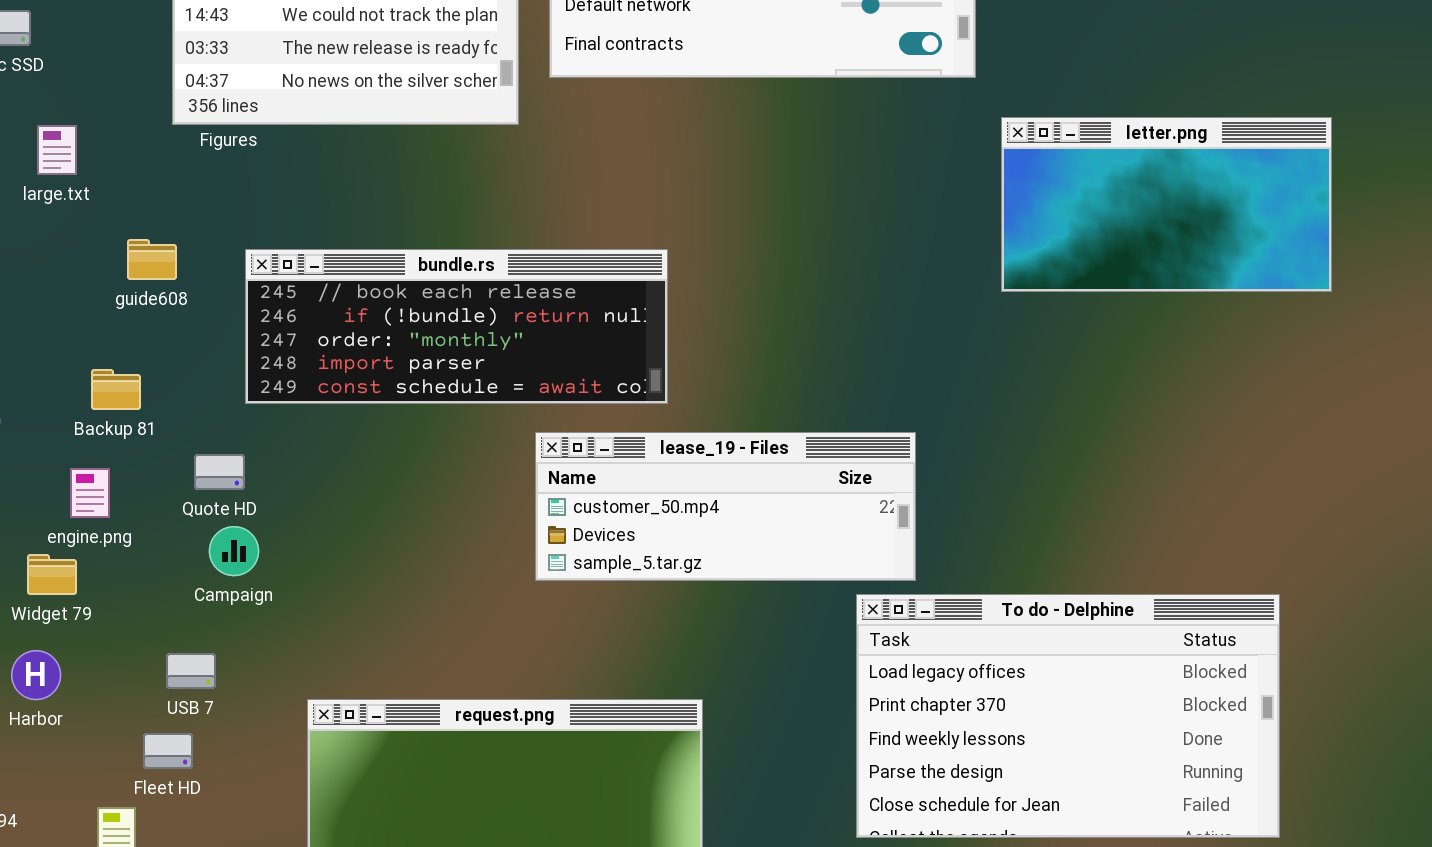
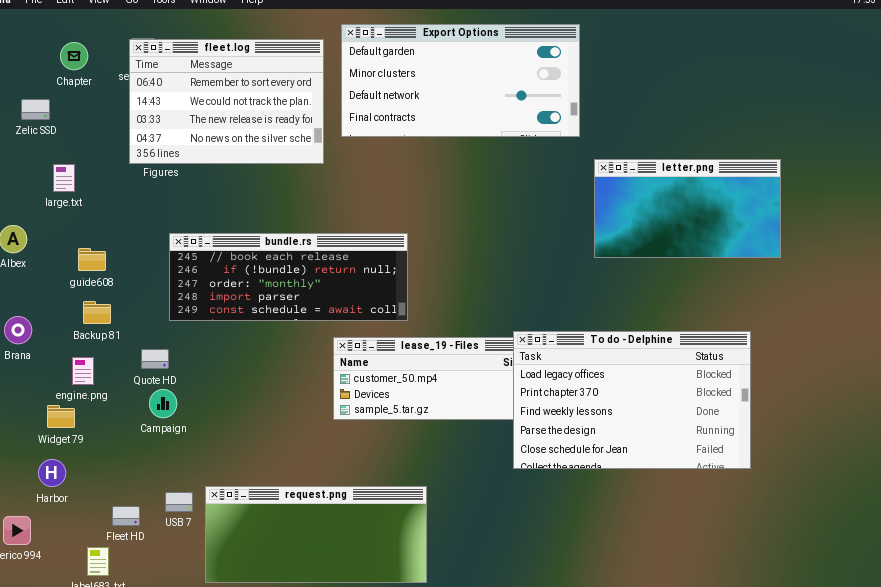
guide608: [127,239,177,280] -> [78,248,106,271], moved
To do - Delphine: [856,594,1280,838] -> [513,331,751,469], moved
USB 7: [166,653,216,689] -> [165,492,193,512], moved

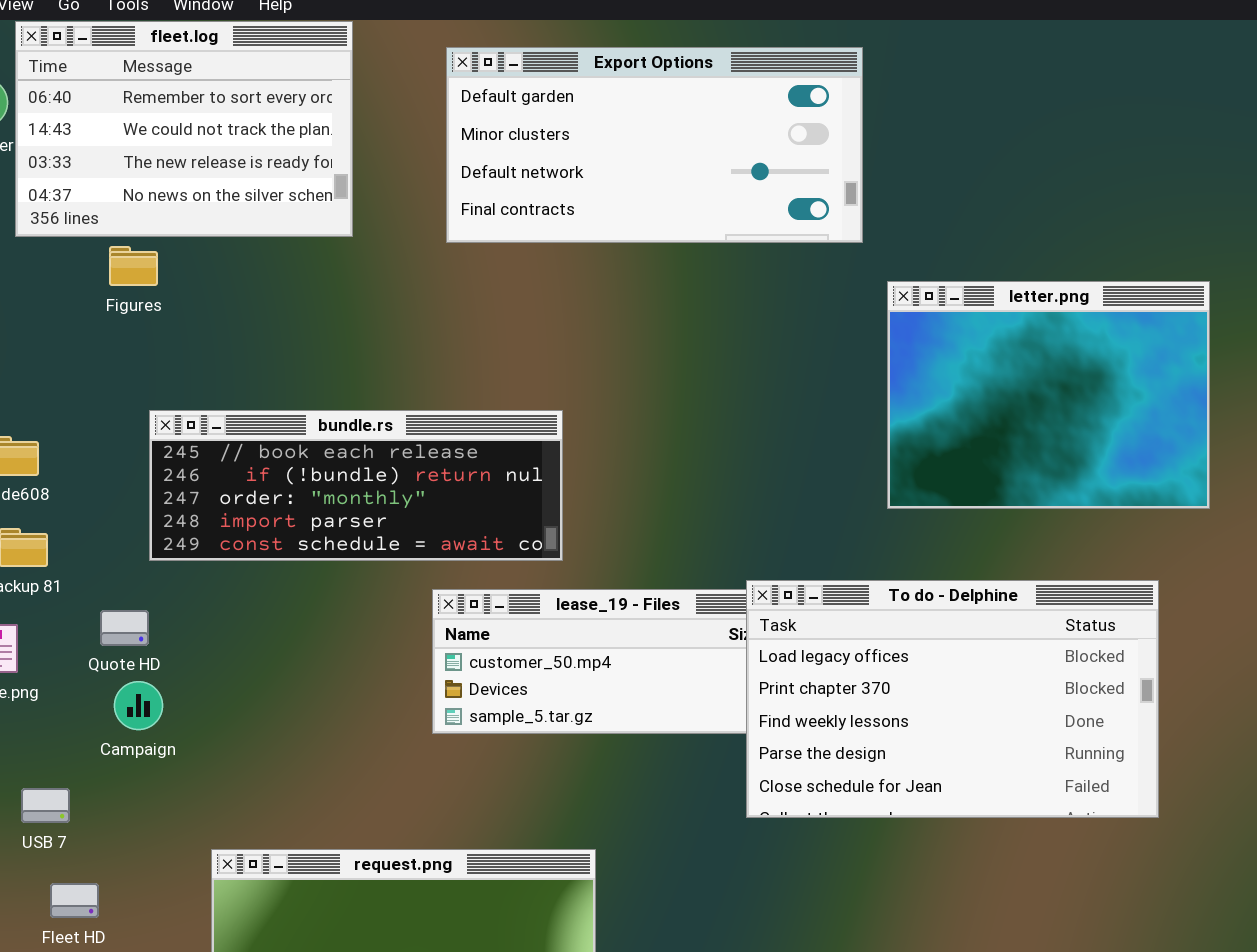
fleet.log: [129,39,324,164] -> [15,21,353,237], moved
letter.png: [594,159,781,258] -> [887,281,1210,509], resized
USB 7: [165,492,193,512] -> [21,788,70,823], moved

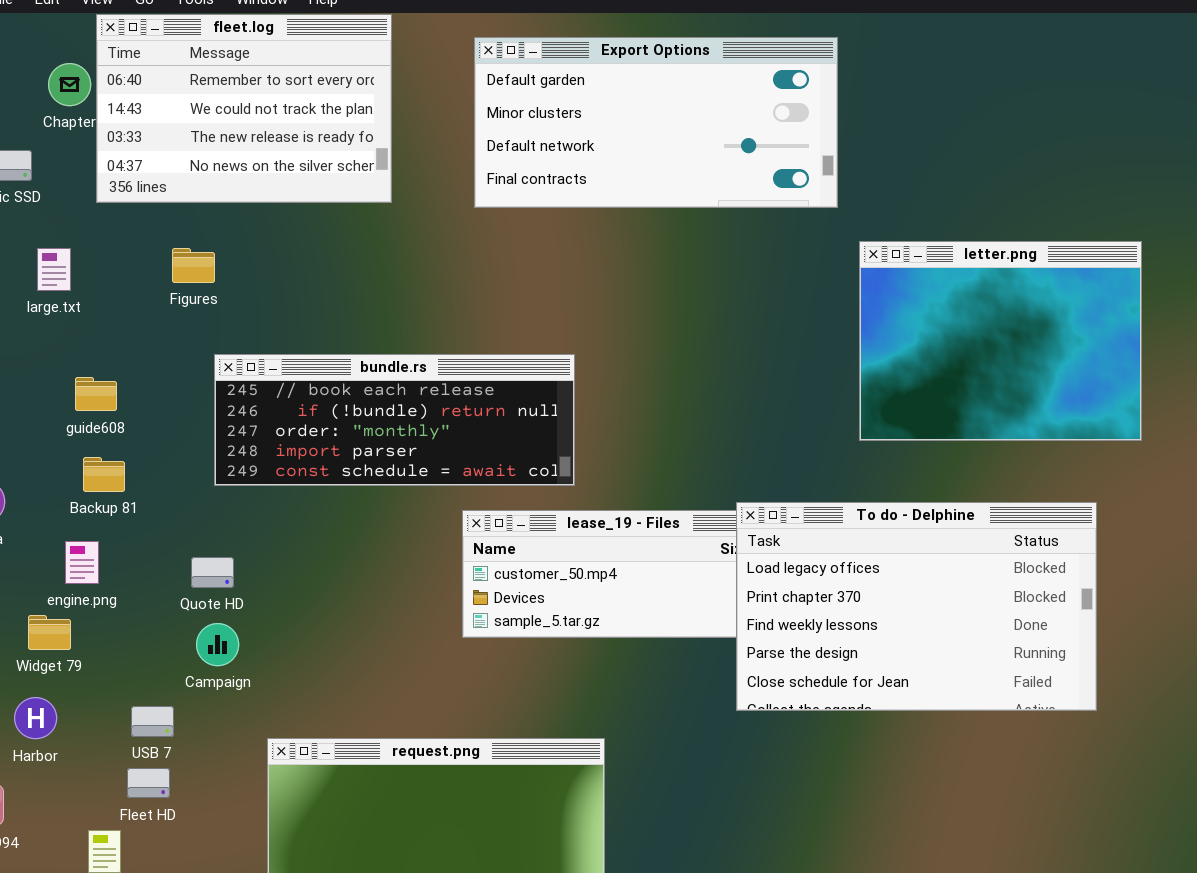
Figures: [109,246,158,286] -> [172,248,215,283], moved
Quote HD: [100,610,149,646] -> [191,557,234,588], moved
Campaign: [114,681,163,730] -> [196,623,239,666], moved
USB 7: [21,788,70,823] -> [131,706,174,737], moved

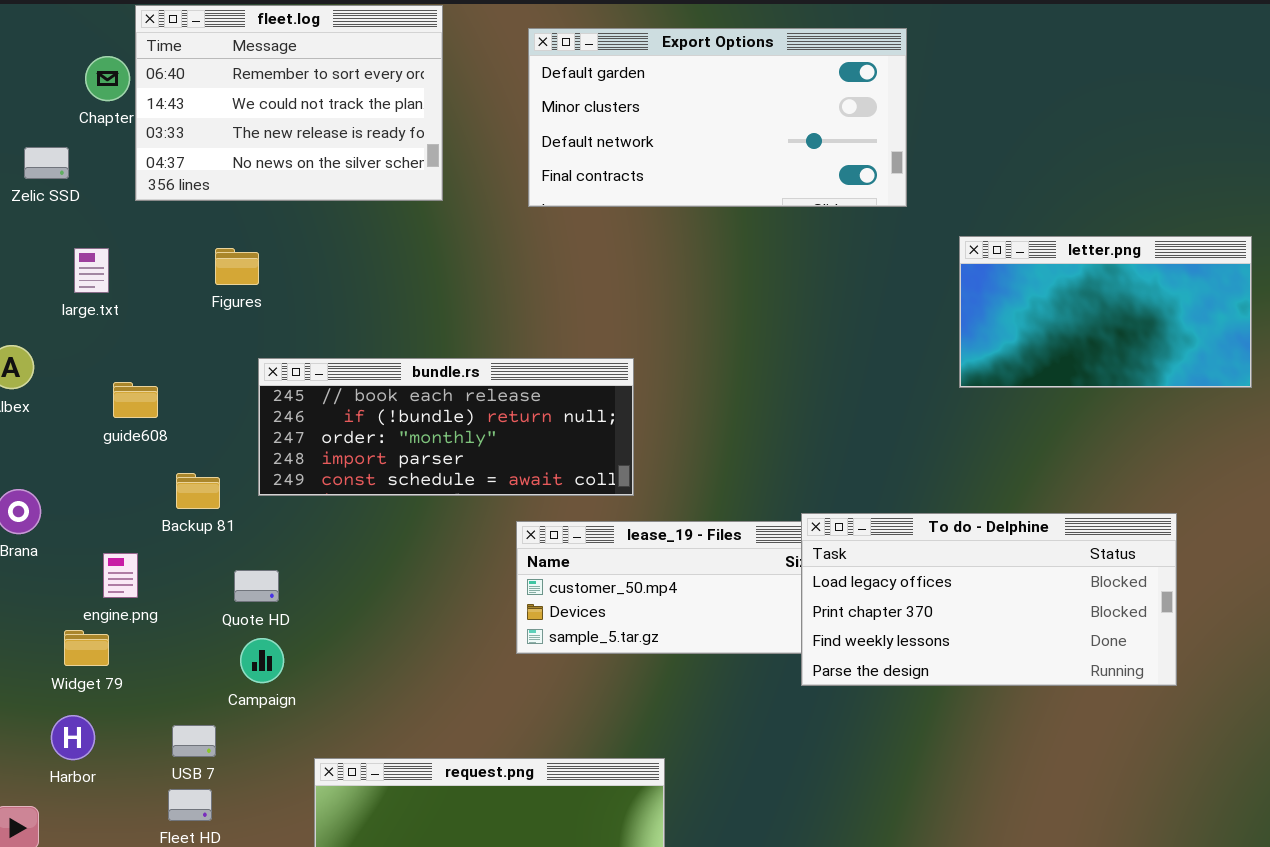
letter.png: [859,241,1142,441] -> [959,236,1252,388], moved, resized
Backup 81: [83,457,125,492] -> [176,473,220,509], moved
To do - Delphine: [736,502,1097,711] -> [801,513,1177,686], resized

